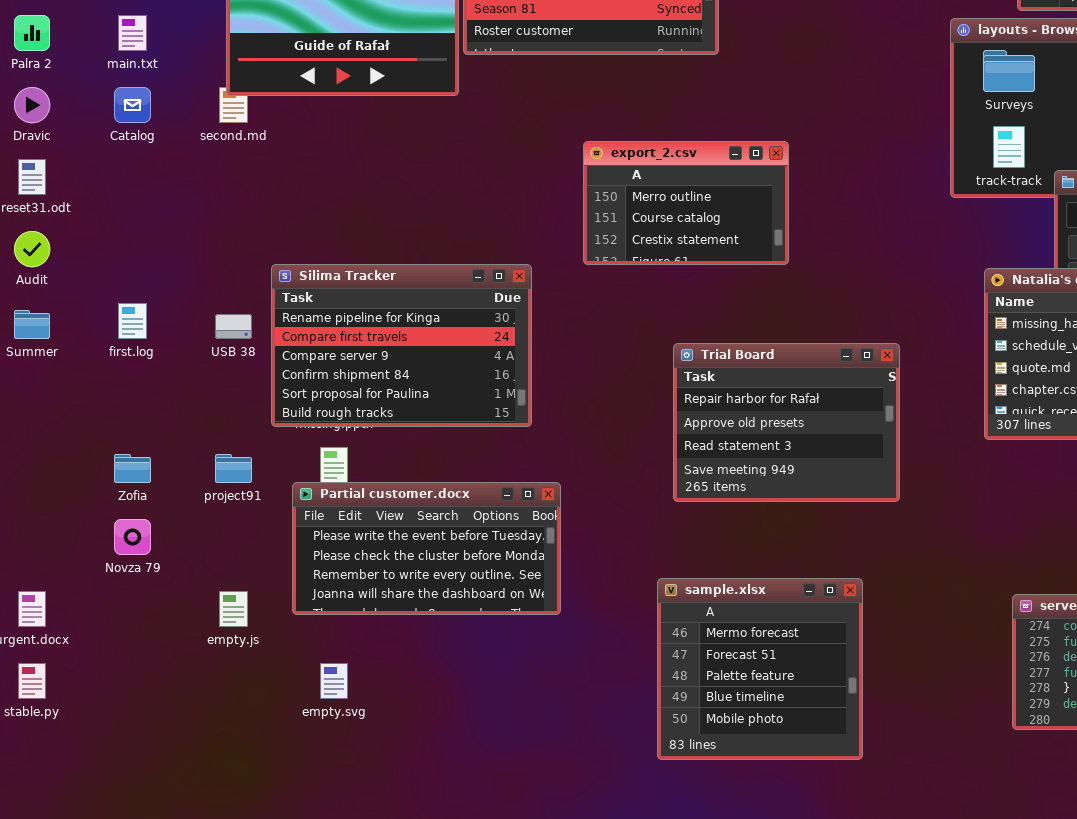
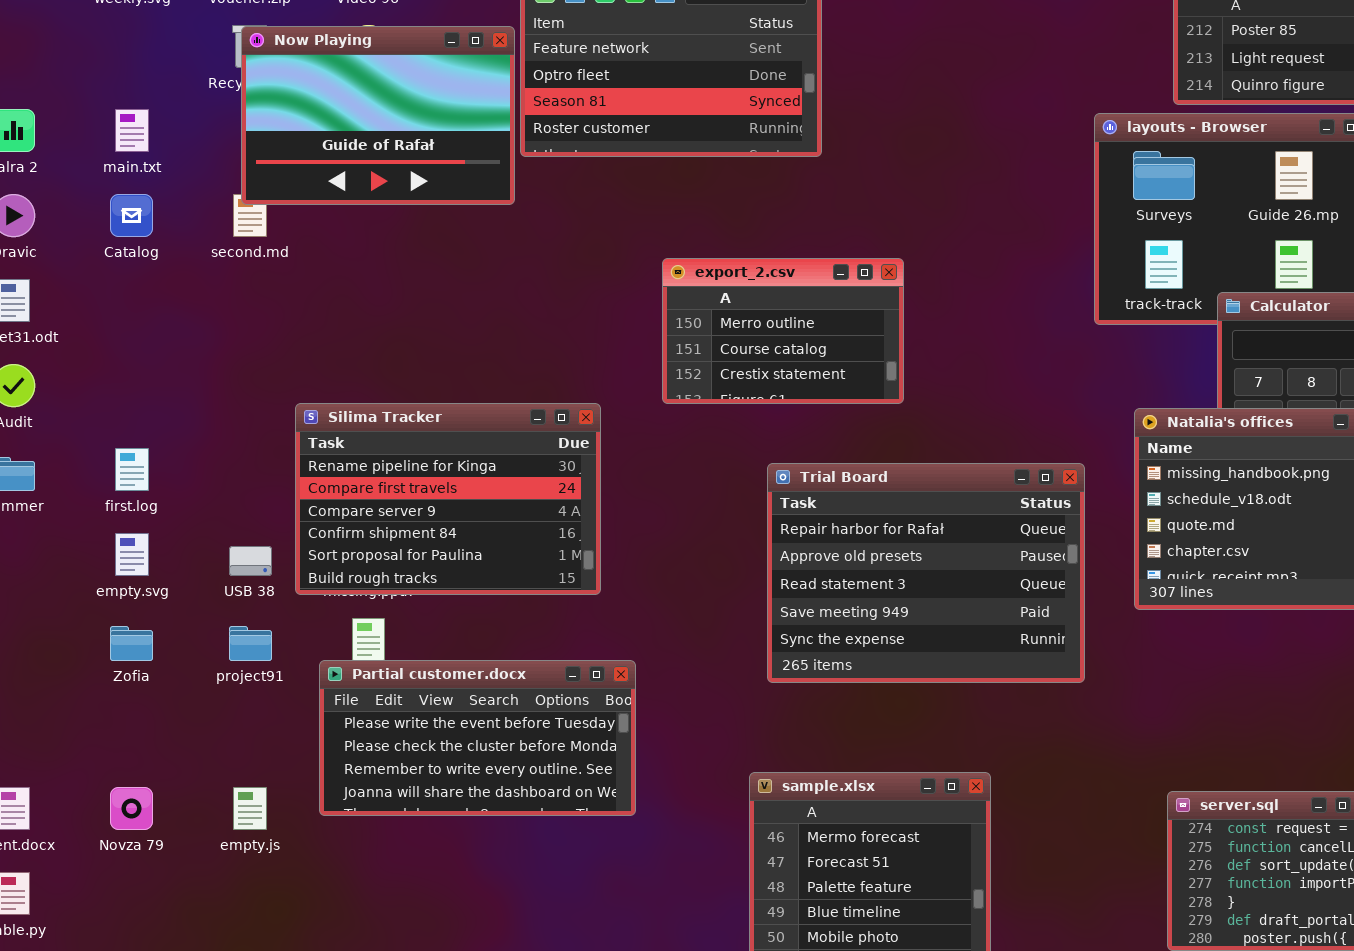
USB 38: [215,314,252,339] -> [229,546,272,576], moved
Trial Board: [673,343,900,502] -> [767,463,1085,683], resized
Novza 79: [114,519,151,555] -> [110,787,153,830], moved
empty.svg: [320,663,348,699] -> [115,533,149,576], moved

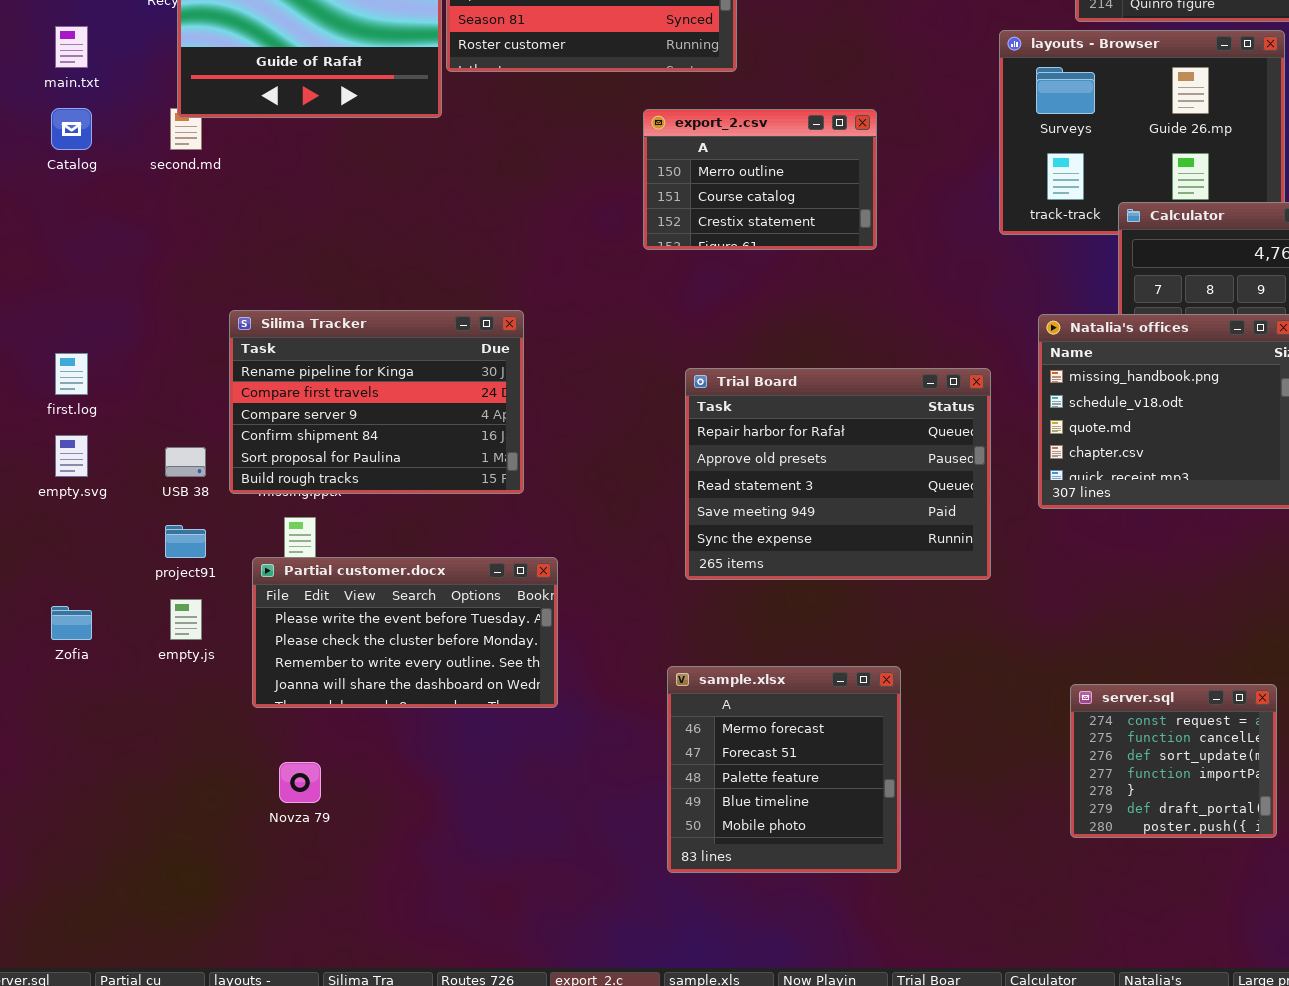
export_2.csv: [662,258,904,404] -> [643,109,877,250], moved
Zofia: [110,626,153,661] -> [51,606,92,640], moved
Novza 79: [110,787,153,830] -> [279,762,321,803], moved
empty.js: [233,787,267,830] -> [170,599,202,640], moved

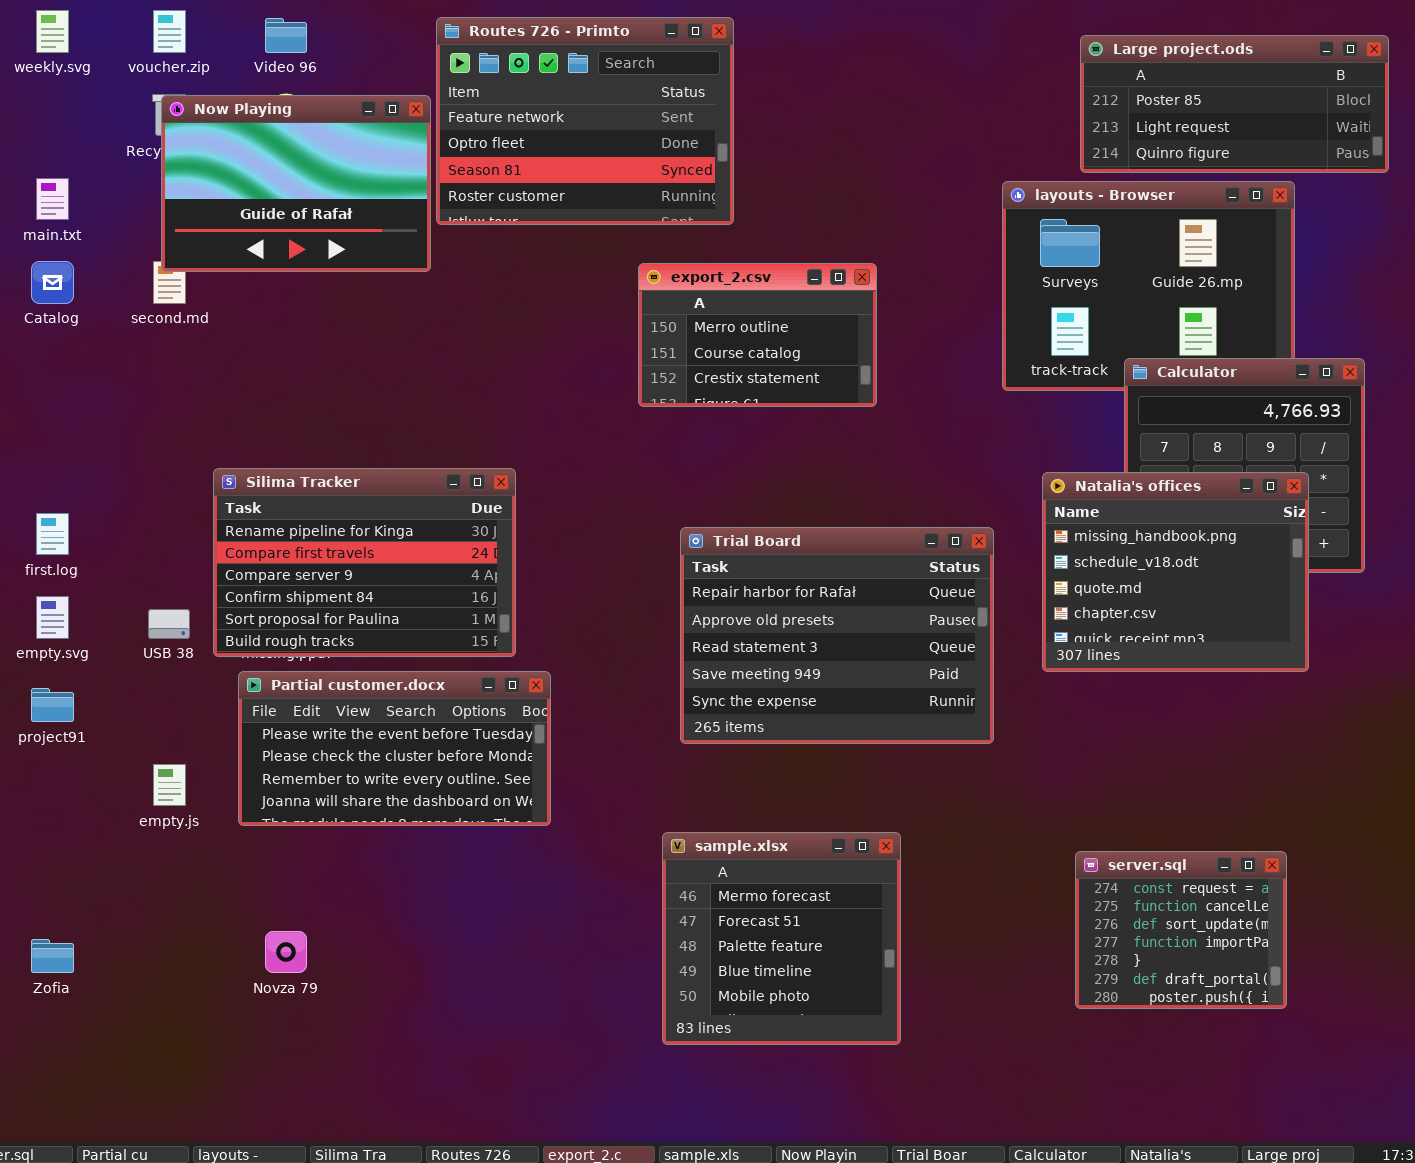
project91: [165,525,206,558] -> [31,688,74,722], moved
Partial customer.docx: [252,557,558,708] -> [238,671,551,826], moved
Zofia: [51,606,92,640] -> [31,939,74,973], moved

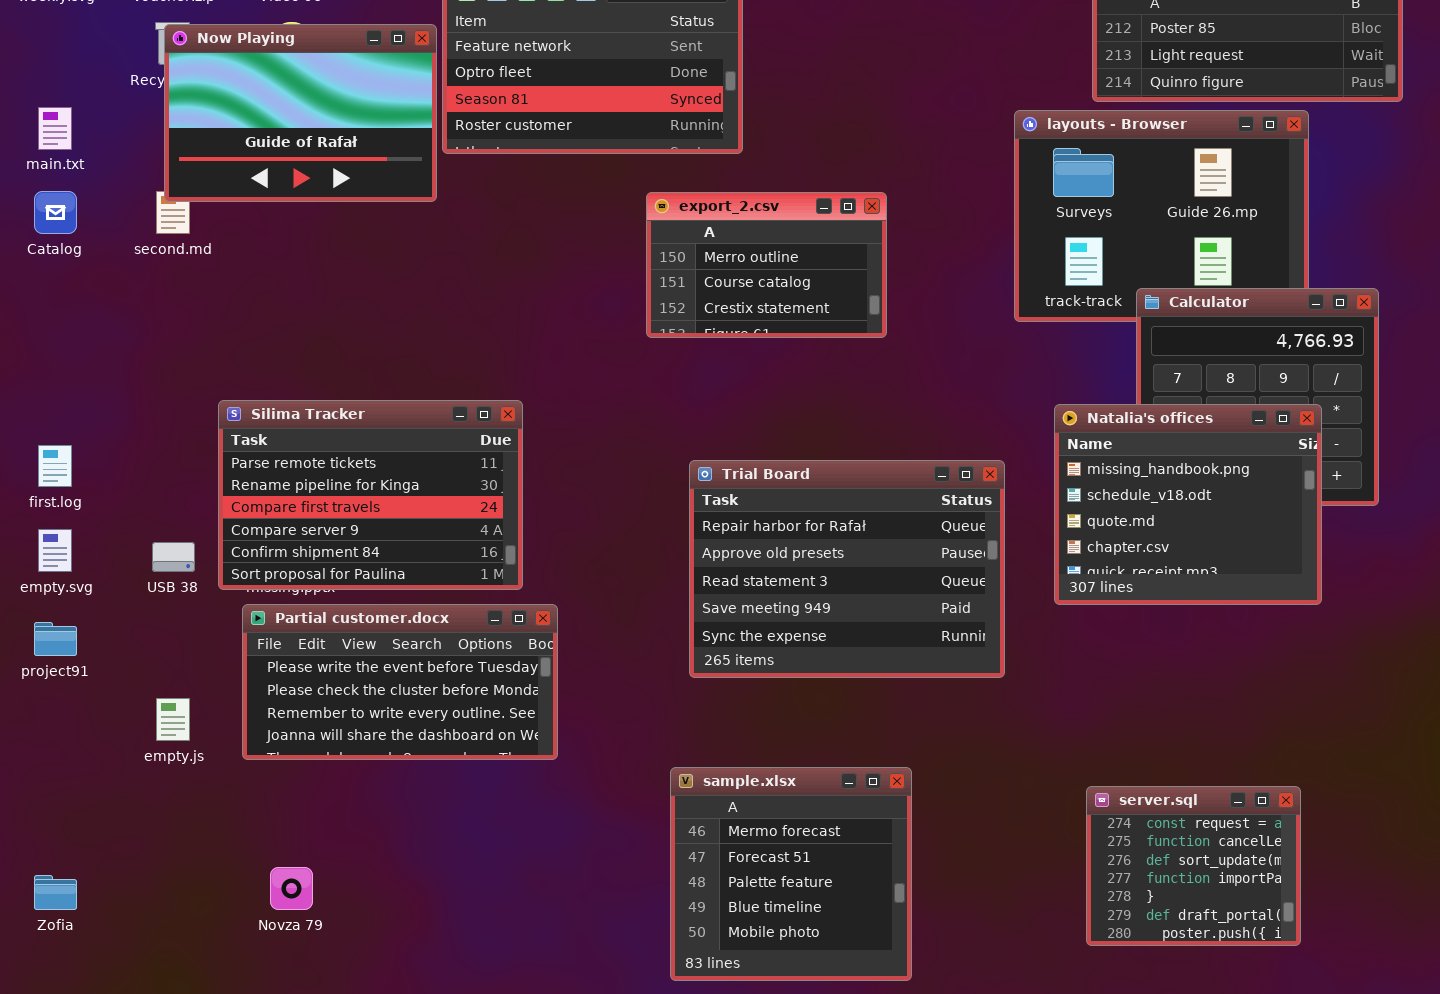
Silima Tracker: [213,468,516,657] -> [218,400,523,590], scrolled up 1 row

